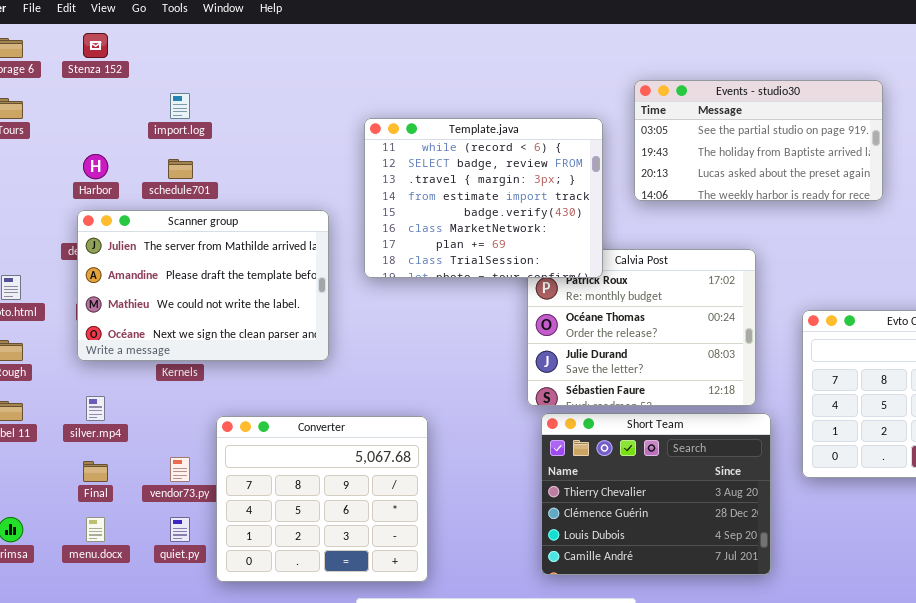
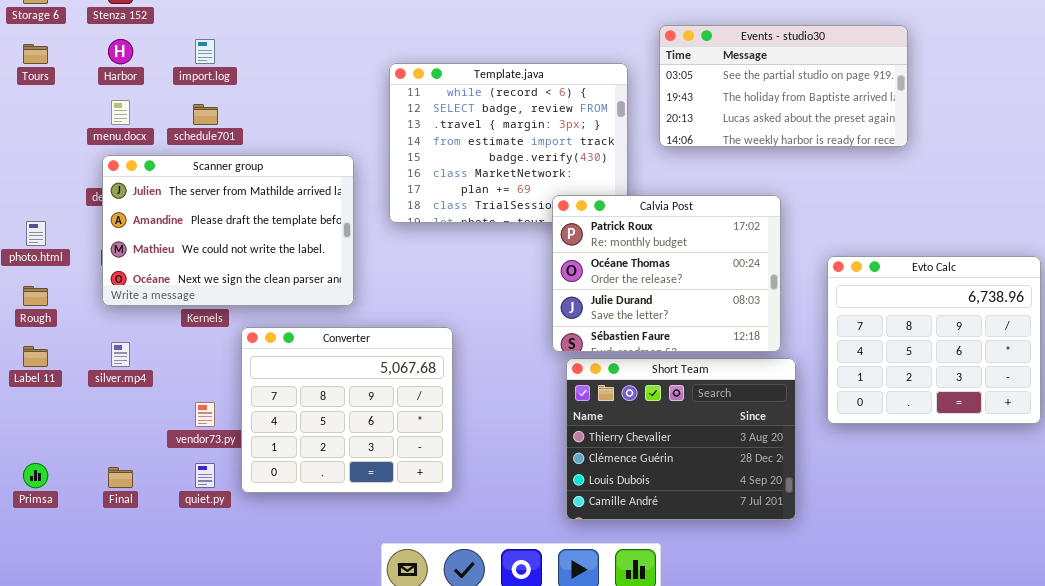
Harbor: [83,154,108,179] -> [108,39,133,64], moved
Calvia Post: [527,249,756,406] -> [552,195,781,352], raised
Converter: [216,416,428,582] -> [241,327,453,493], moved
Final: [83,461,108,482] -> [108,467,133,488], moved
menu.docx: [86,517,105,542] -> [111,100,130,125], moved

